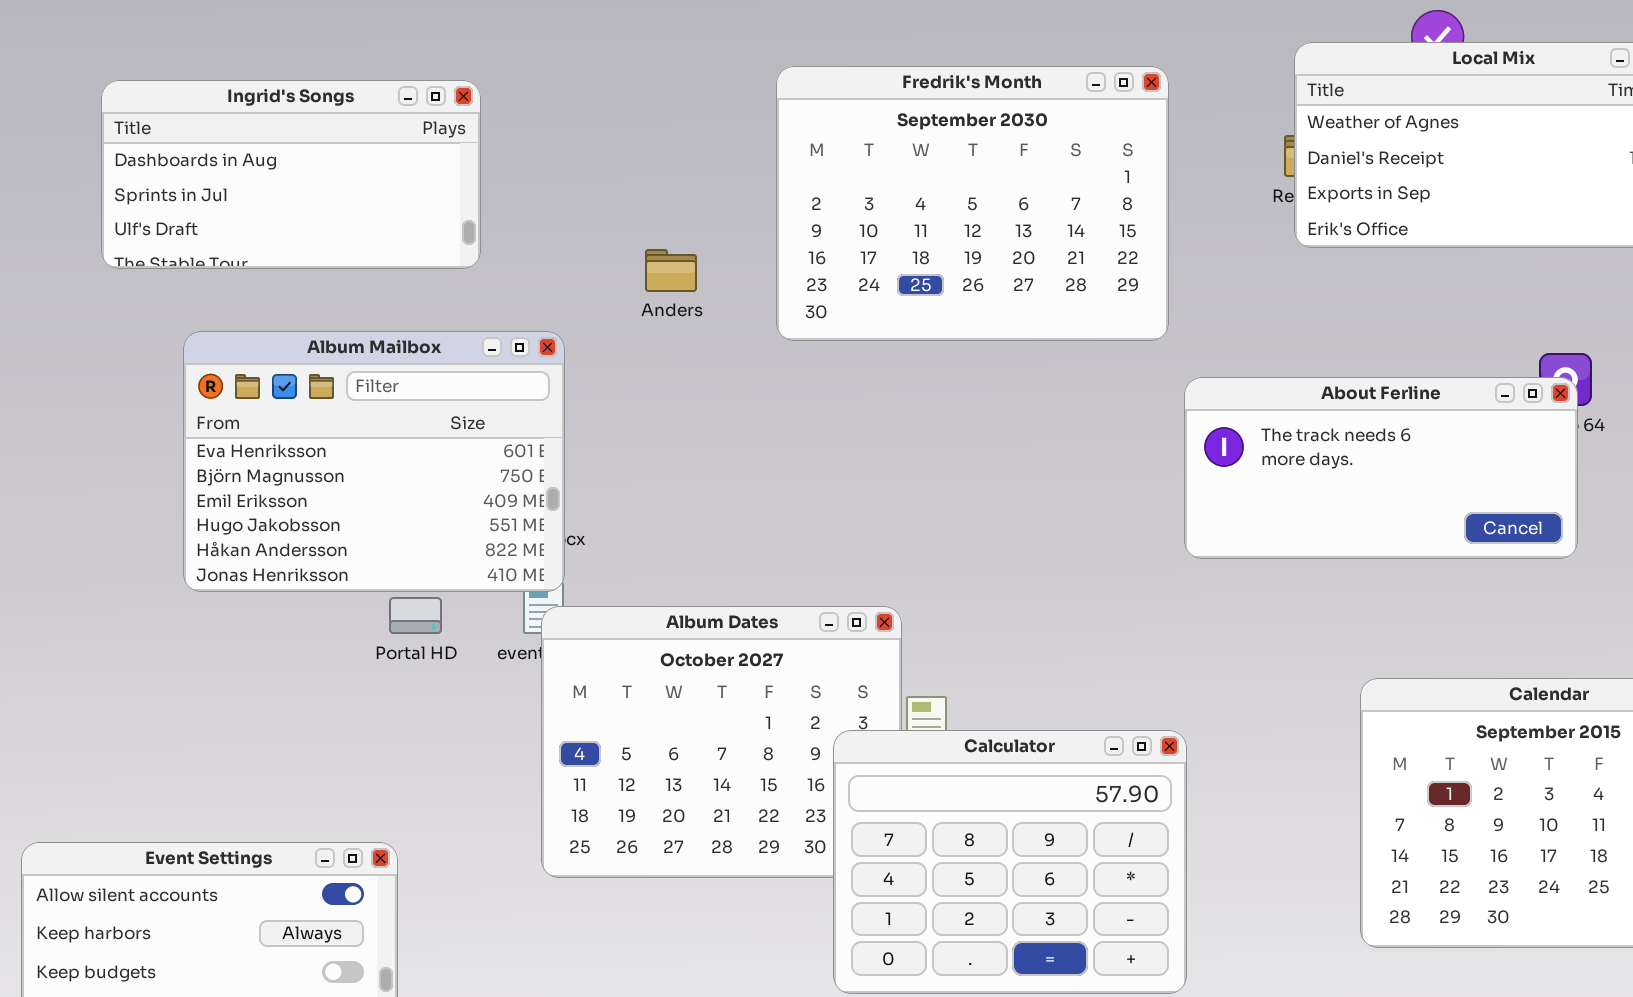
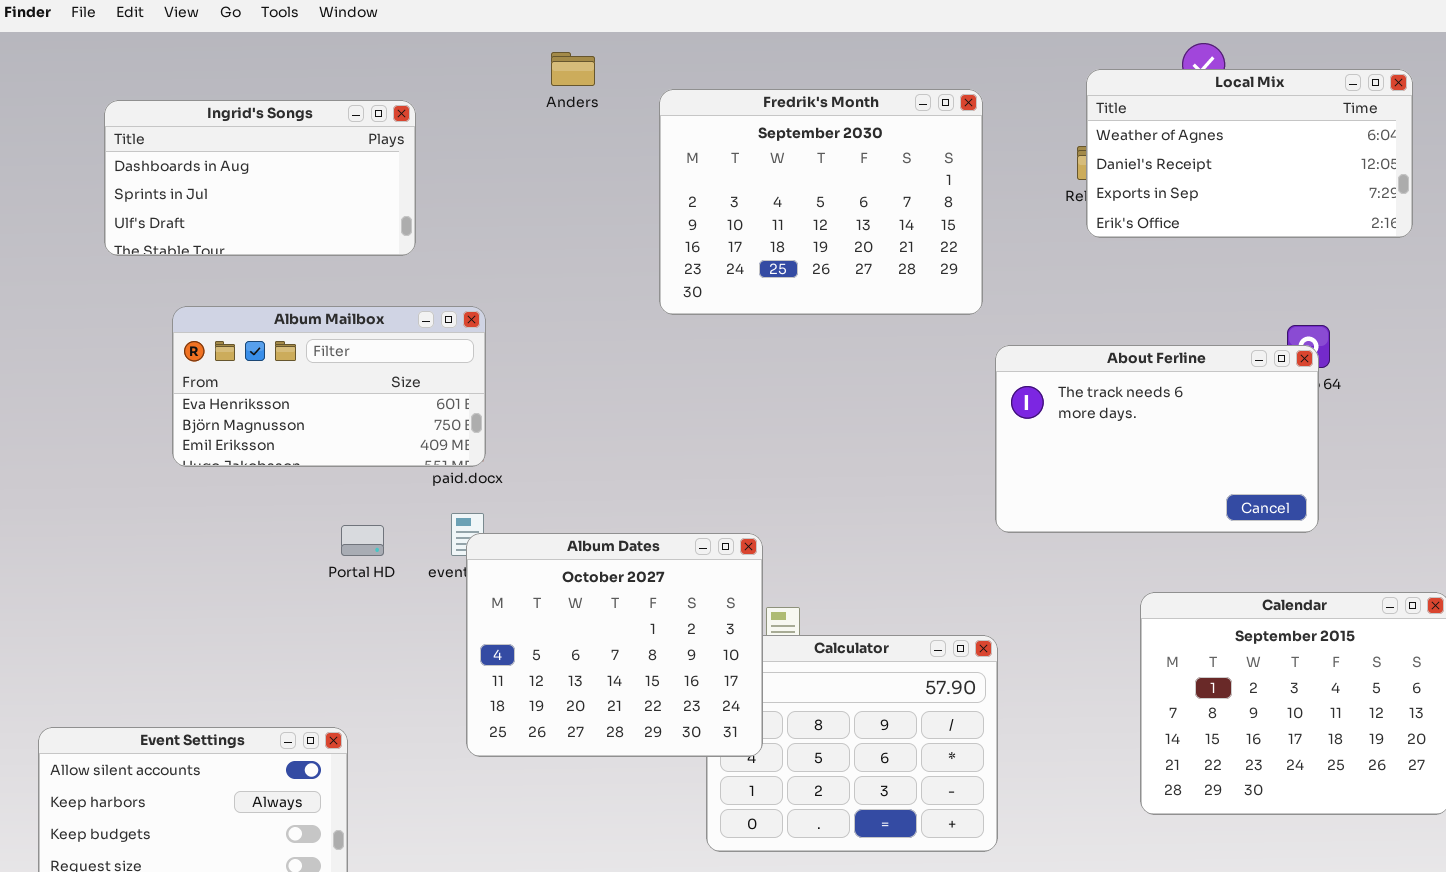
Anders: [645,249,697,292] -> [551,52,595,86], moved
Album Mailbox: [183,331,565,592] -> [172,306,486,467], resized
About Ferline: [1184,377,1578,559] -> [995,345,1319,533], resized
Album Dates: [541,606,902,878] -> [466,533,763,757], raised

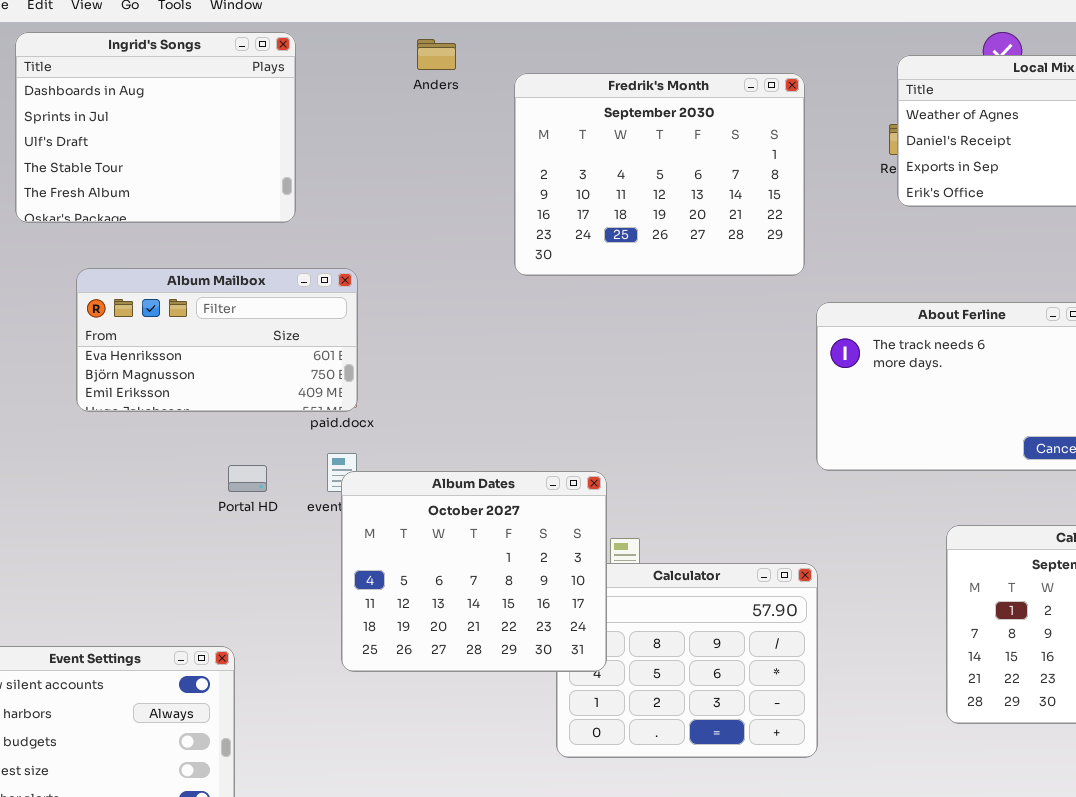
Ingrid's Songs: [104,100,416,256] -> [15,32,296,223], resized

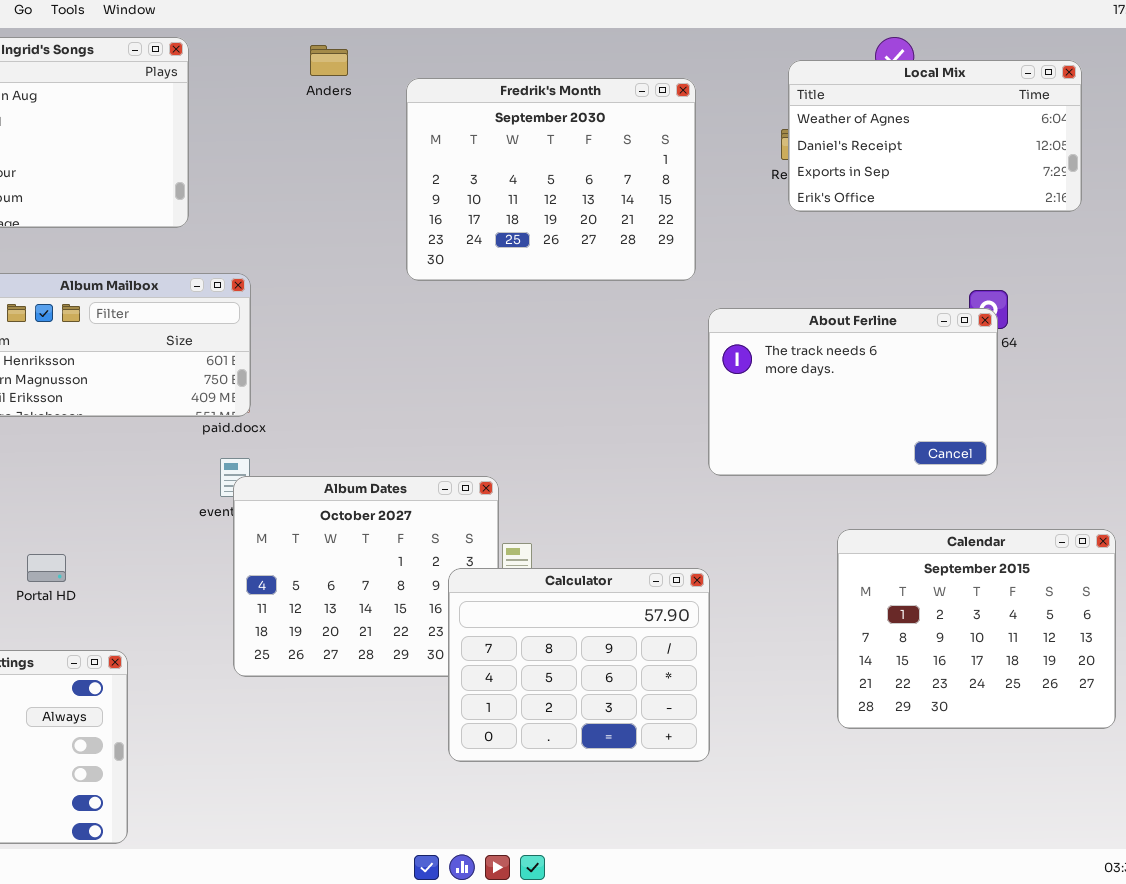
Portal HD: [228,465,267,492] -> [27,554,66,582], moved
Calculator: [556,563,818,758] -> [448,568,710,762], raised

